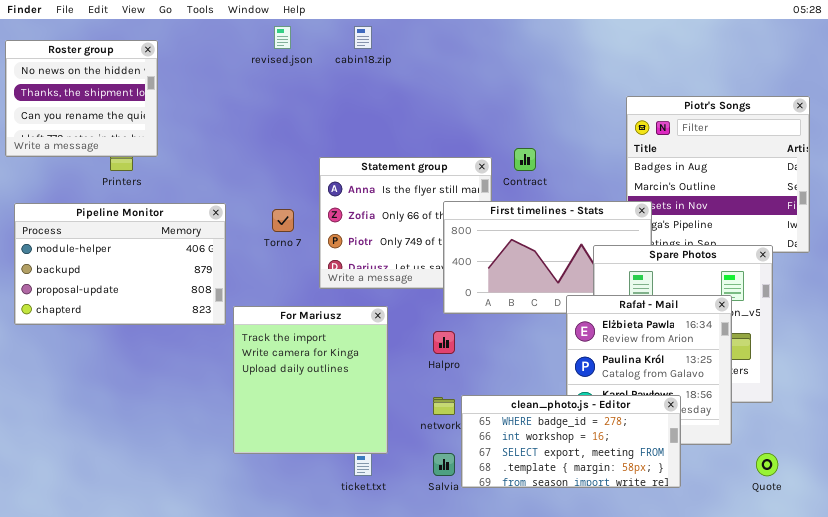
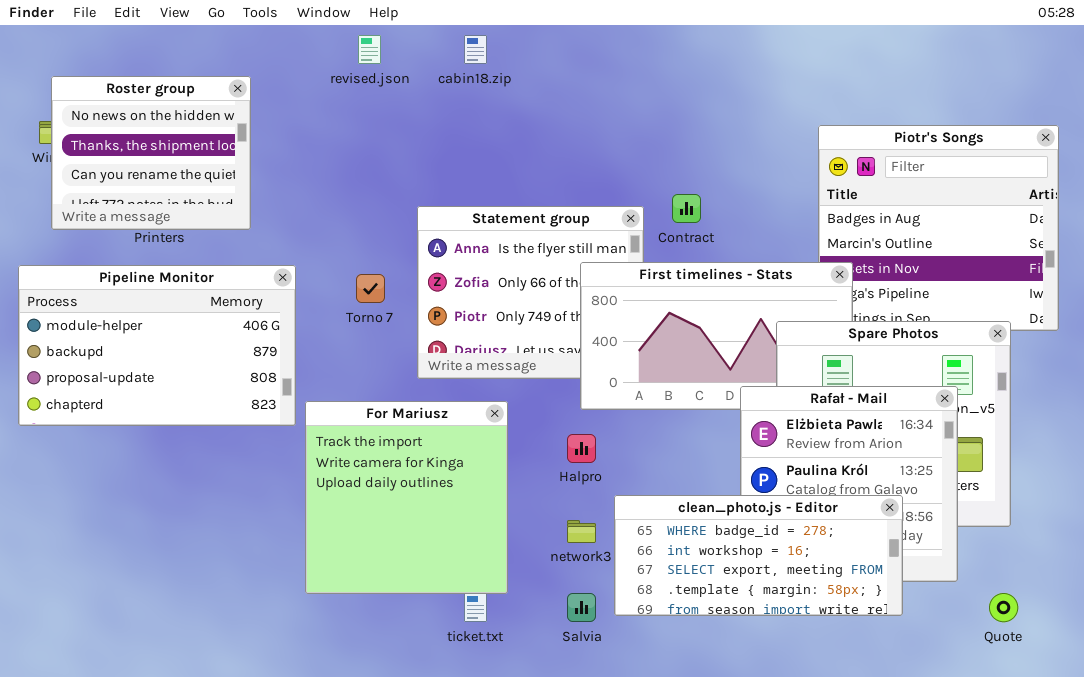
Roster group: [5,40,158,157] -> [51,76,251,230], moved
clean_photo.js - Editor: [461,395,681,488] -> [614,495,903,616], moved

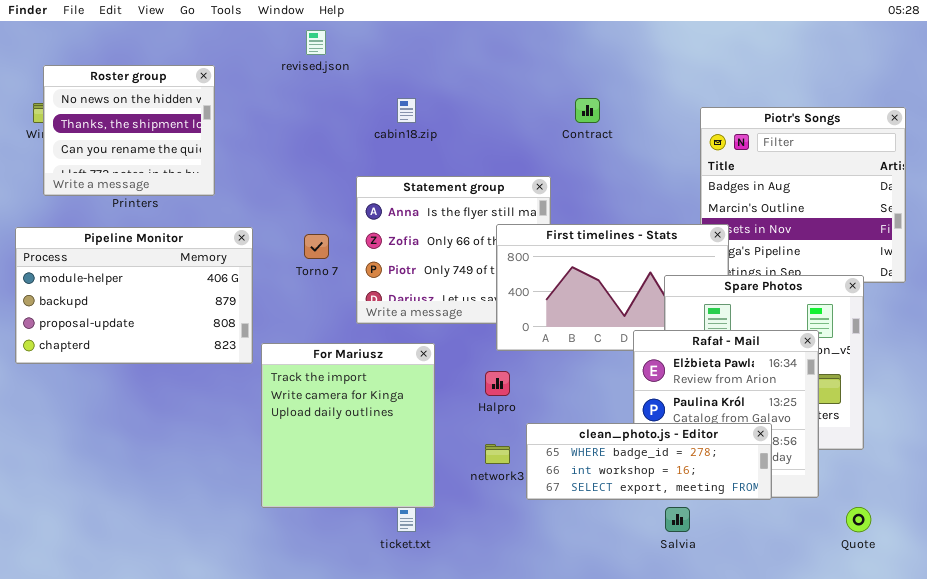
cabin18.zip: [464,35,487,64] -> [397,98,416,123], moved
Contract: [672,194,701,223] -> [575,98,600,123], moved
clean_photo.js - Editor: [614,495,903,616] -> [526,423,772,500], resized
Salvia: [567,593,596,622] -> [665,507,690,532], moved

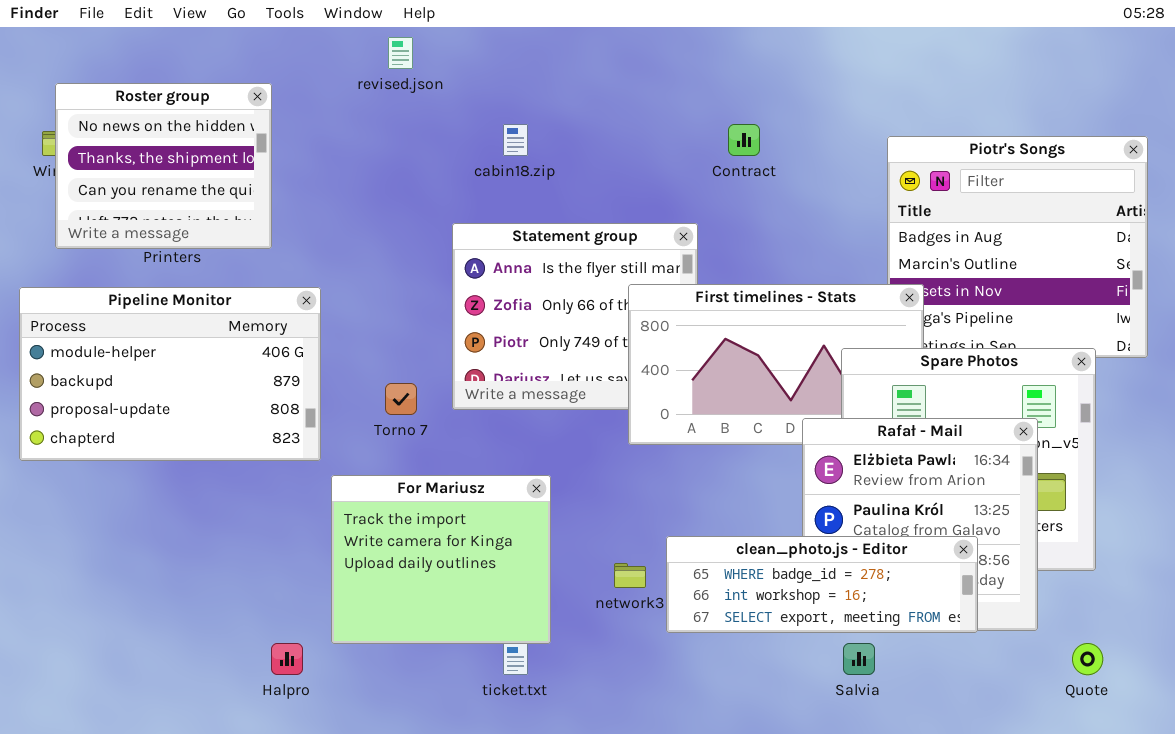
Torno 7: [304,234,329,259] -> [385,383,417,415], moved
For Mariusz: [261,343,435,508] -> [331,475,551,644], resized
Halpro: [485,371,510,396] -> [271,643,303,675], moved

